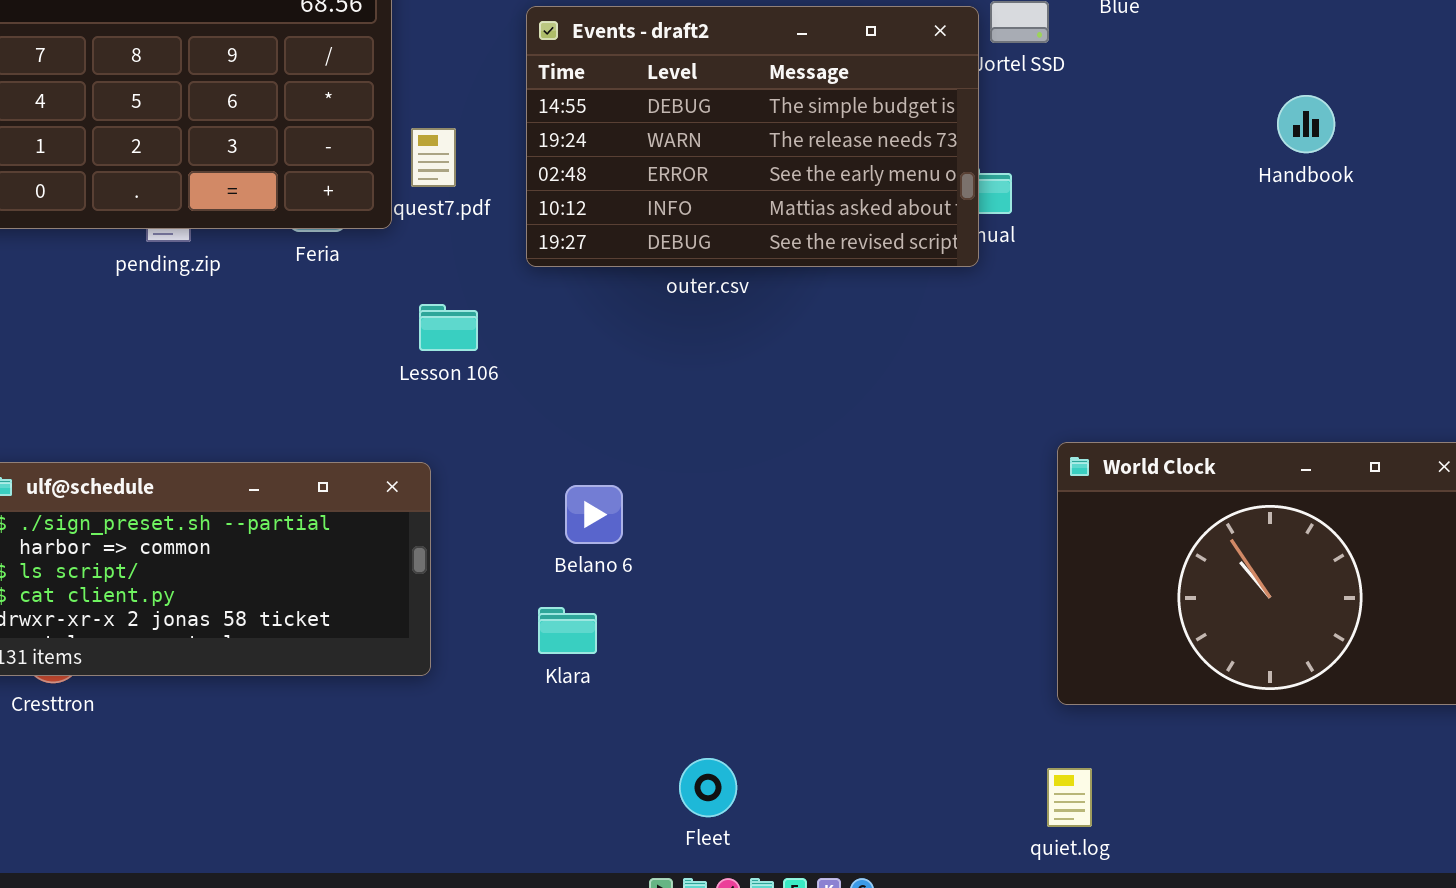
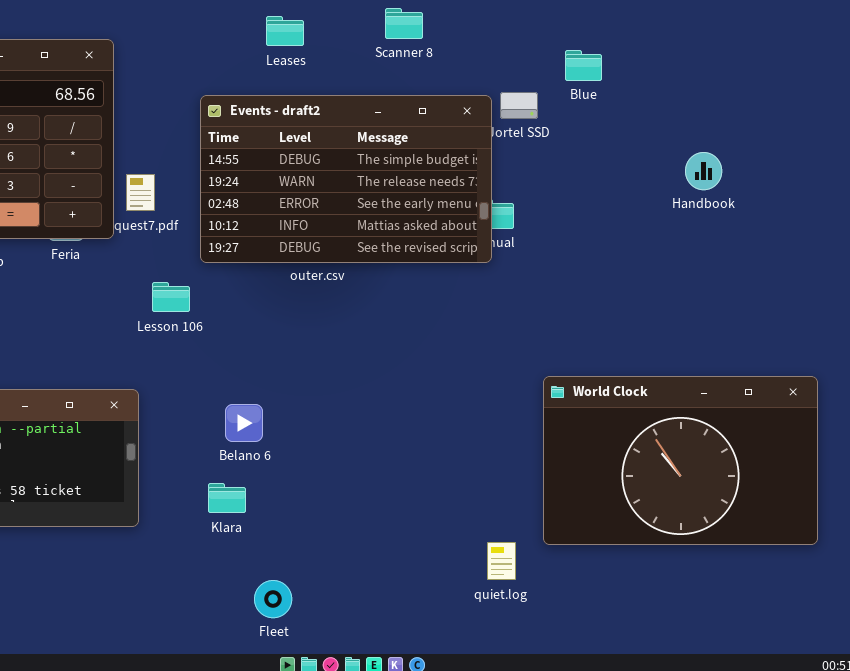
Lesson 106: [419,304,478,351] -> [152,282,190,312], moved
Fleet: [679,758,737,817] -> [254,580,292,618], moved
quiet.log: [1047,768,1092,827] -> [487,542,516,580], moved

